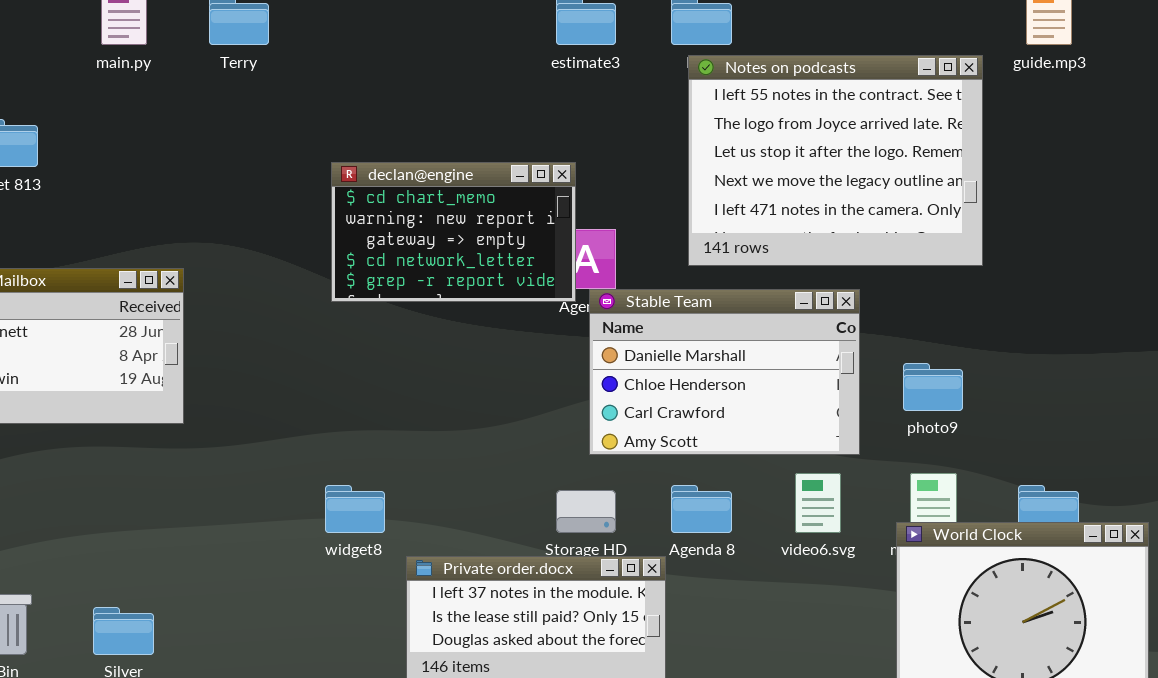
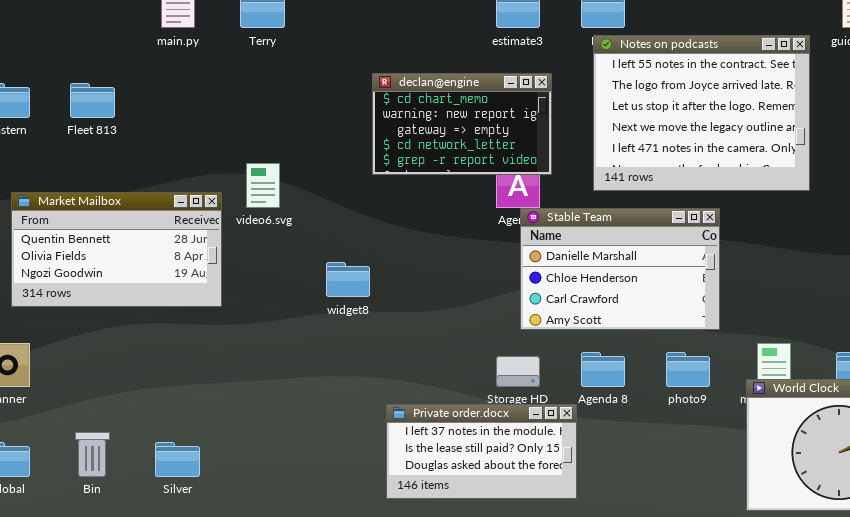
declan@engine: [331,162,576,302] -> [372,73,552,175], moved
photo9: [903,363,963,411] -> [666,352,710,387], moved
video6.svg: [795,473,841,533] -> [246,163,280,208], moved
widget8: [325,485,385,533] -> [326,262,370,297], moved

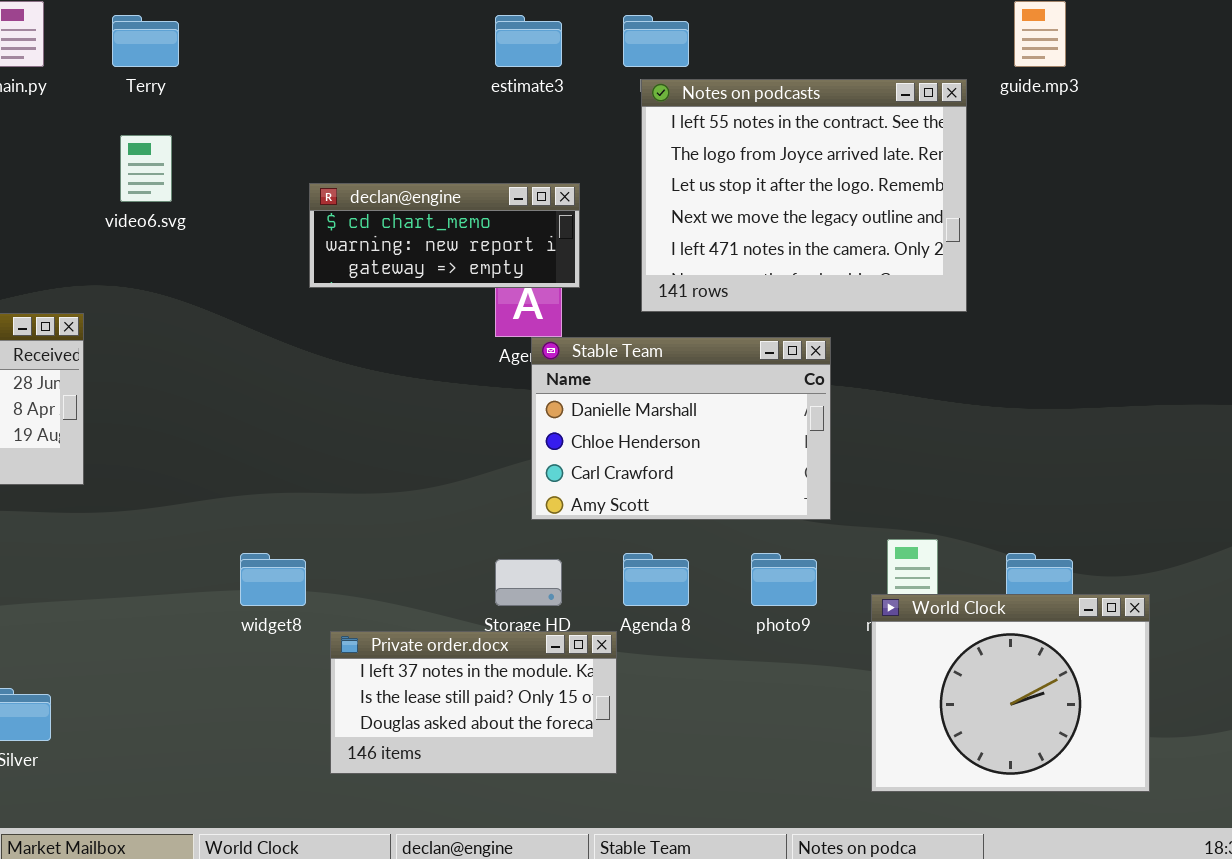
declan@engine: [372,73,552,175] -> [309,183,580,288], resized
video6.svg: [246,163,280,208] -> [120,135,172,202], moved
widget8: [326,262,370,297] -> [240,553,306,606], moved

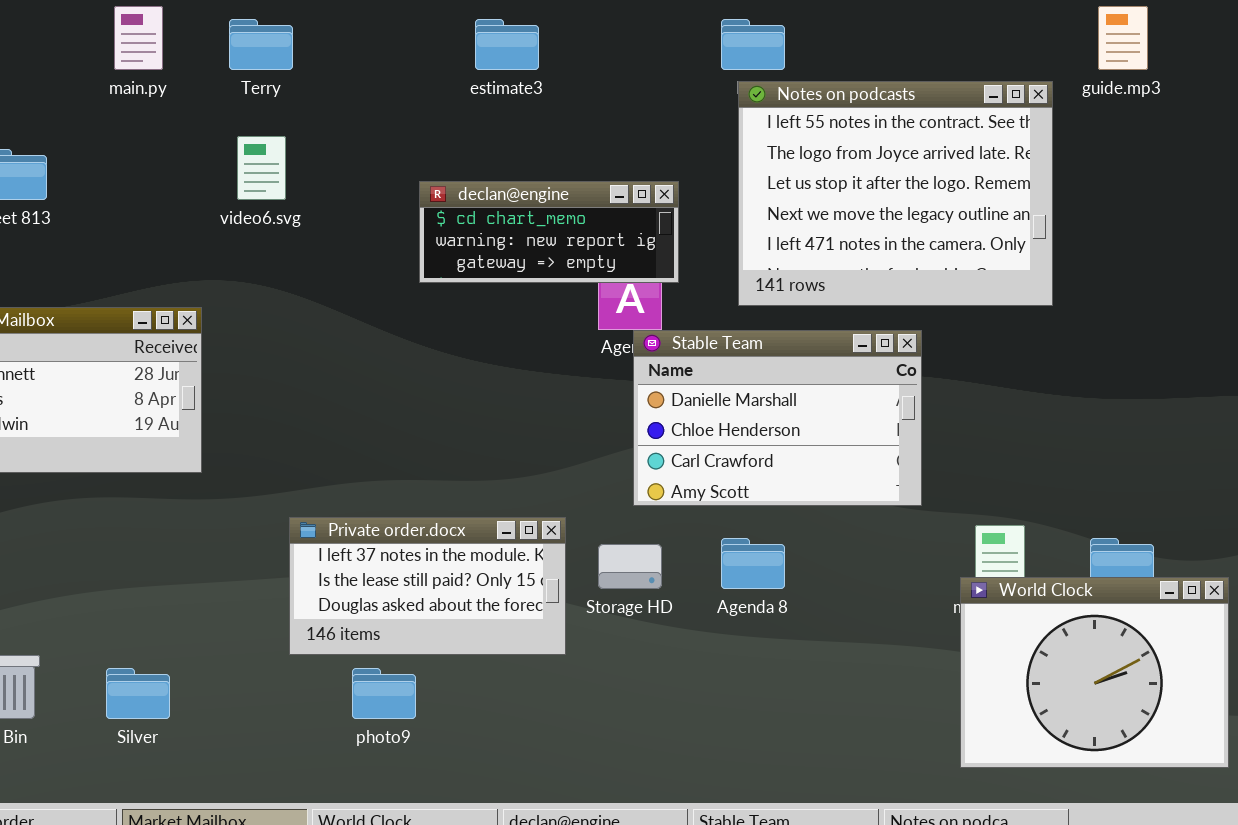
estimate3: [495,15,562,67] -> [475,19,539,70], moved
photo9: [751,553,817,606] -> [352,668,416,719], moved
Private order.docx: [330,631,617,774] -> [289,517,566,655], moved

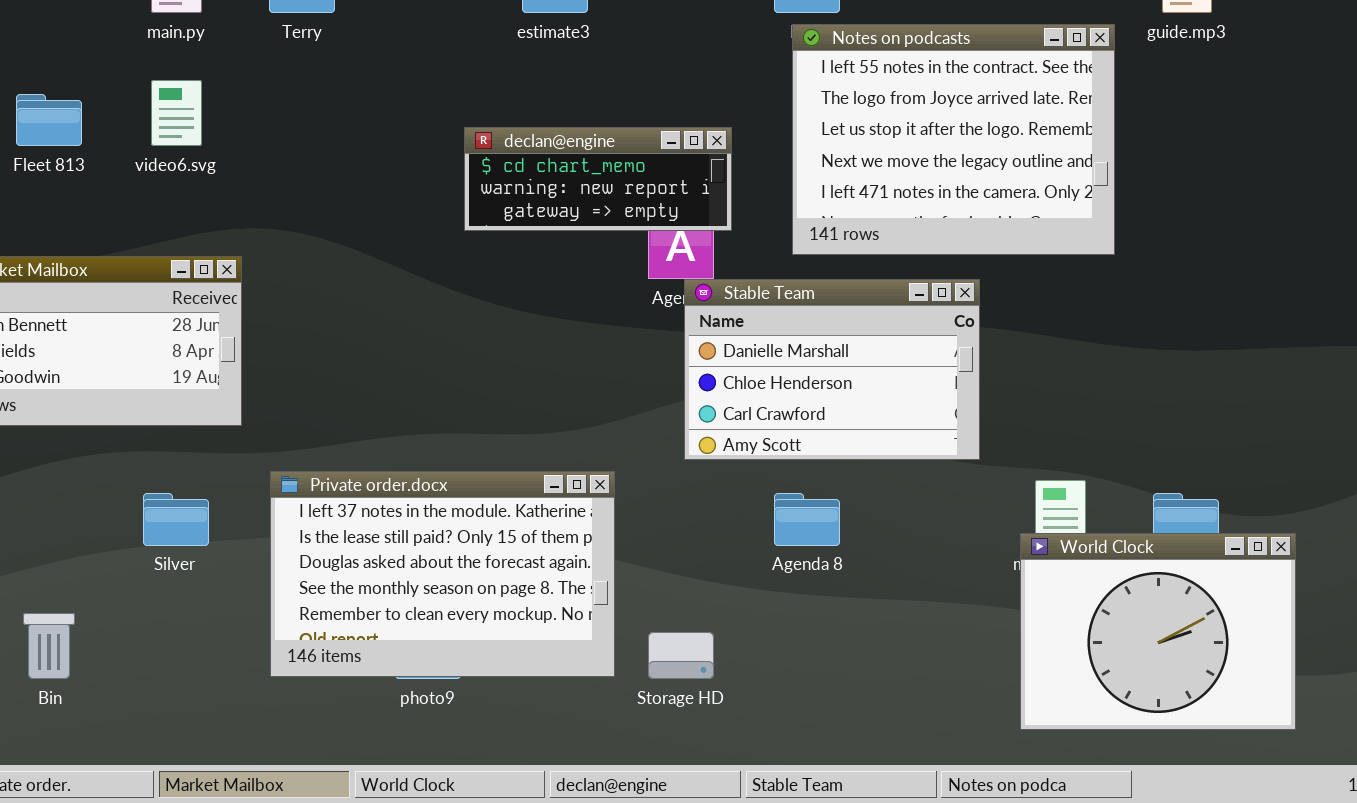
video6.svg: [237,136,286,200] -> [151,80,202,146], moved
Private order.docx: [289,517,566,655] -> [270,471,615,677], resized
Storage HD: [598,544,662,589] -> [648,632,714,679], moved
Silver: [106,668,170,719] -> [143,493,209,546], moved

